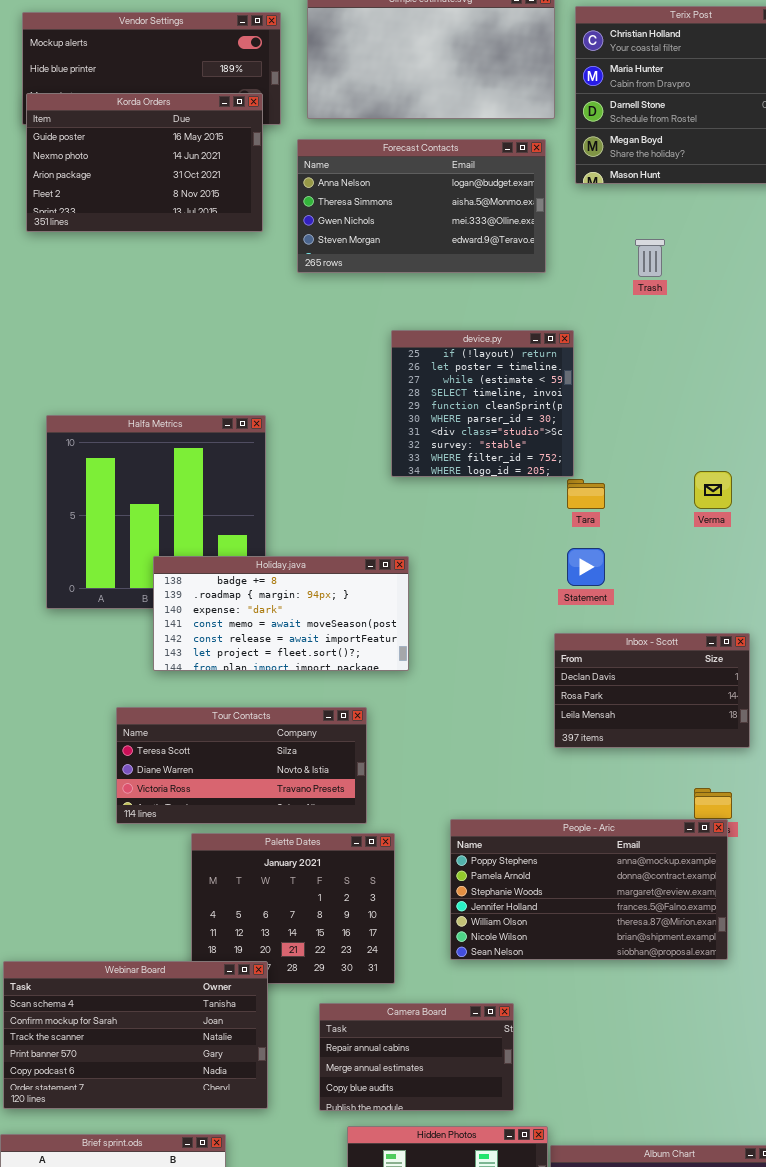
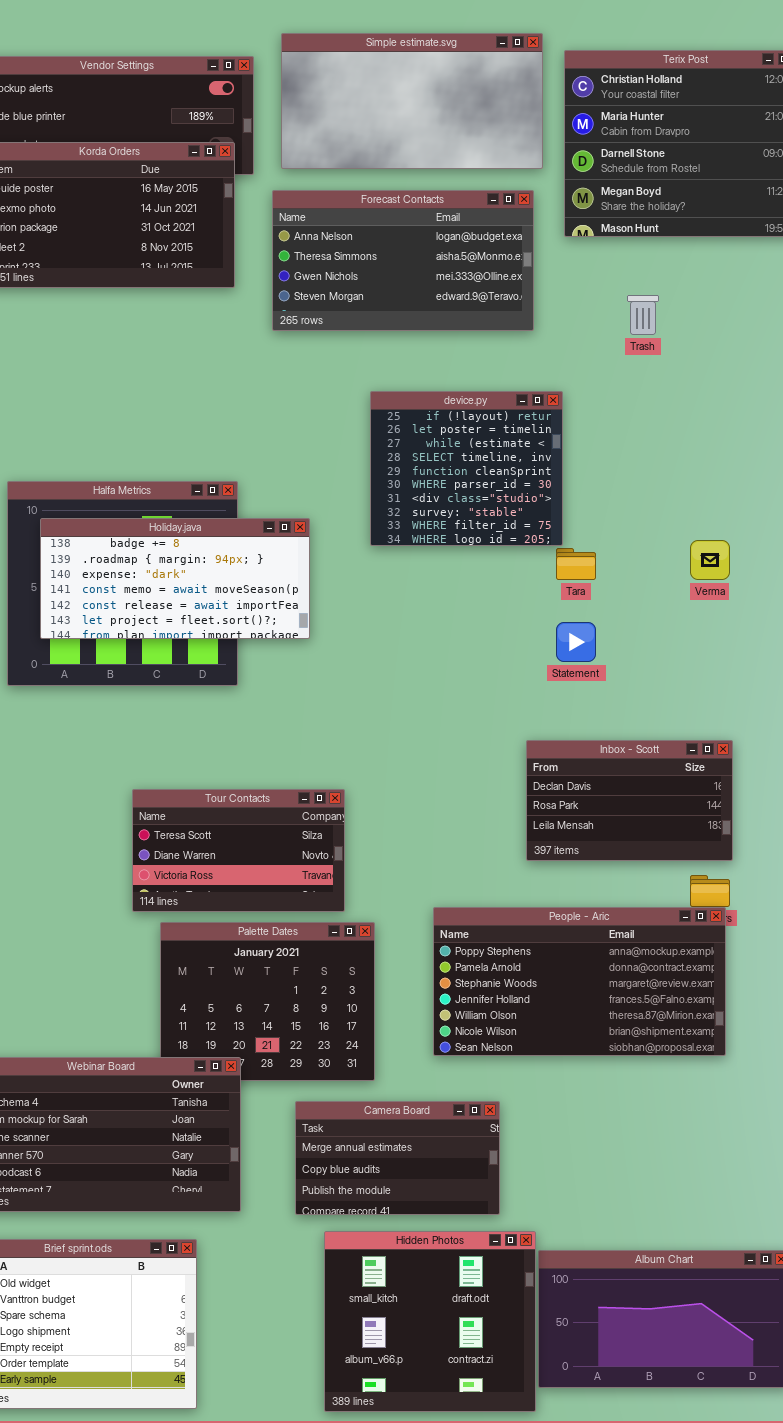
Holiday.java: [153,556,409,671] -> [40,518,310,639], moved
Inbox - Scott: [554,633,750,748] -> [526,740,733,861], moved
Tour Contacts: [116,707,367,824] -> [132,789,345,912], resized
Camera Board: [319,1003,514,1111] -> [295,1101,500,1215], scrolled down 1 row

